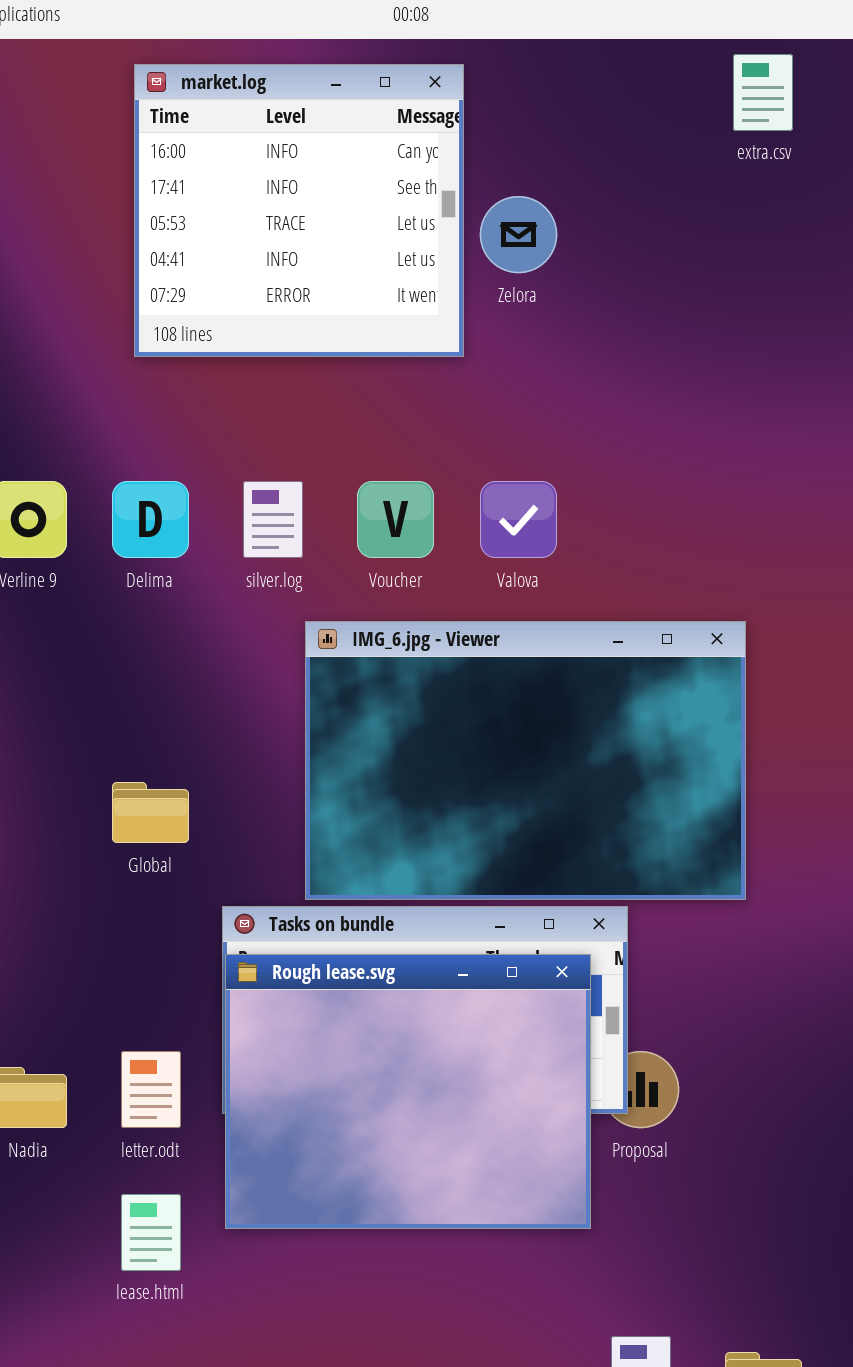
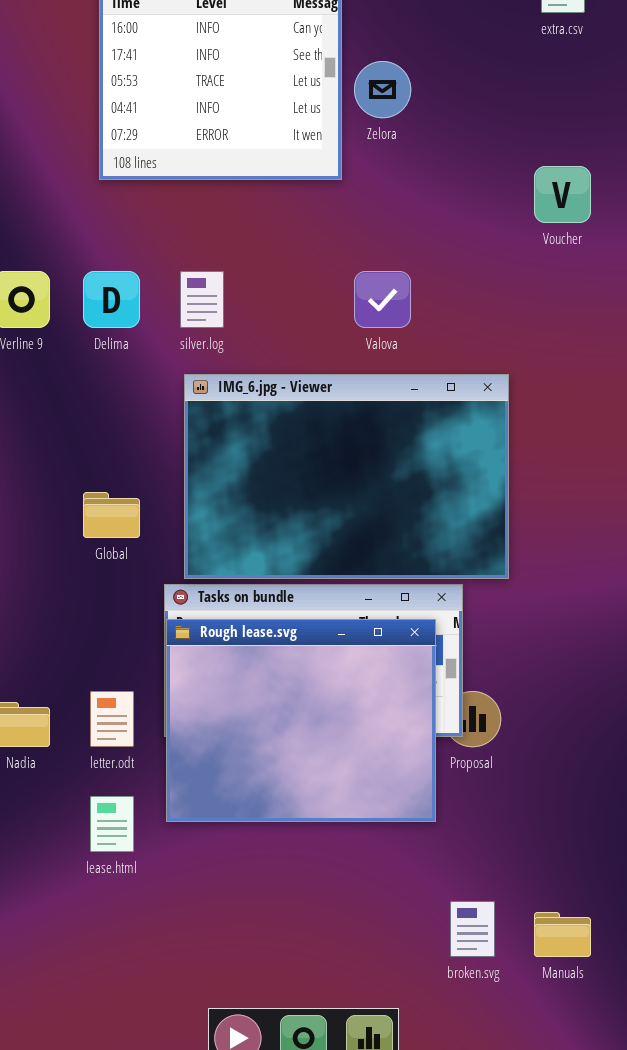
Voucher: [357,481,434,558] -> [534,166,591,223], moved
IMG_6.jpg - Viewer: [305,621,746,900] -> [184,374,509,579], moved

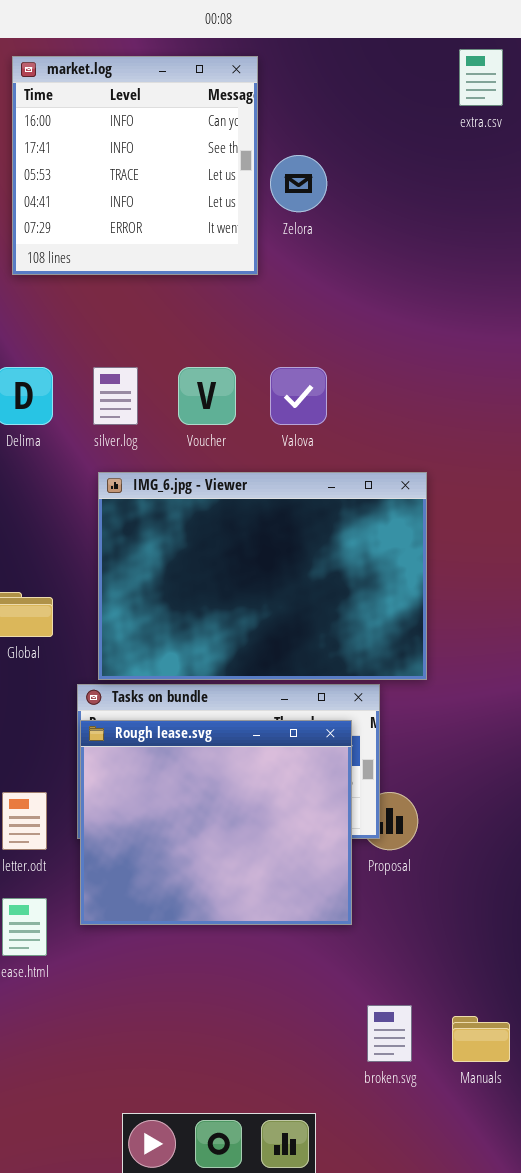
Voucher: [534,166,591,223] -> [178,367,236,425], moved

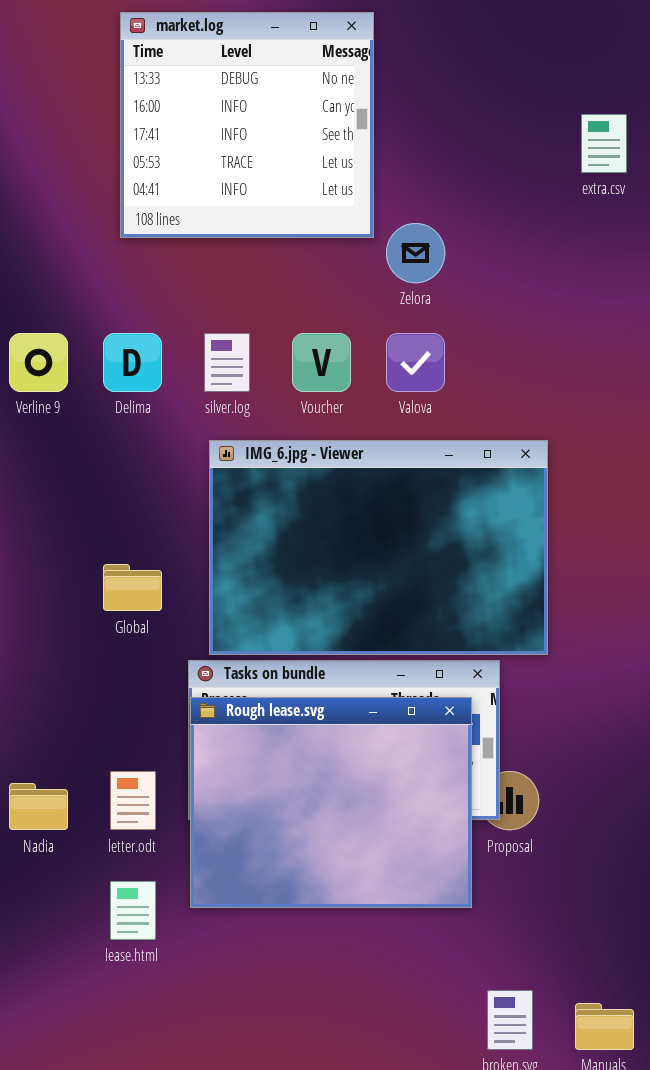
extra.csv: [459,49,503,106] -> [581,114,627,173], moved
market.log: [12,56,258,275] -> [120,12,374,238], scrolled up 1 row
Zelora: [270,155,327,212] -> [386,223,445,283], moved

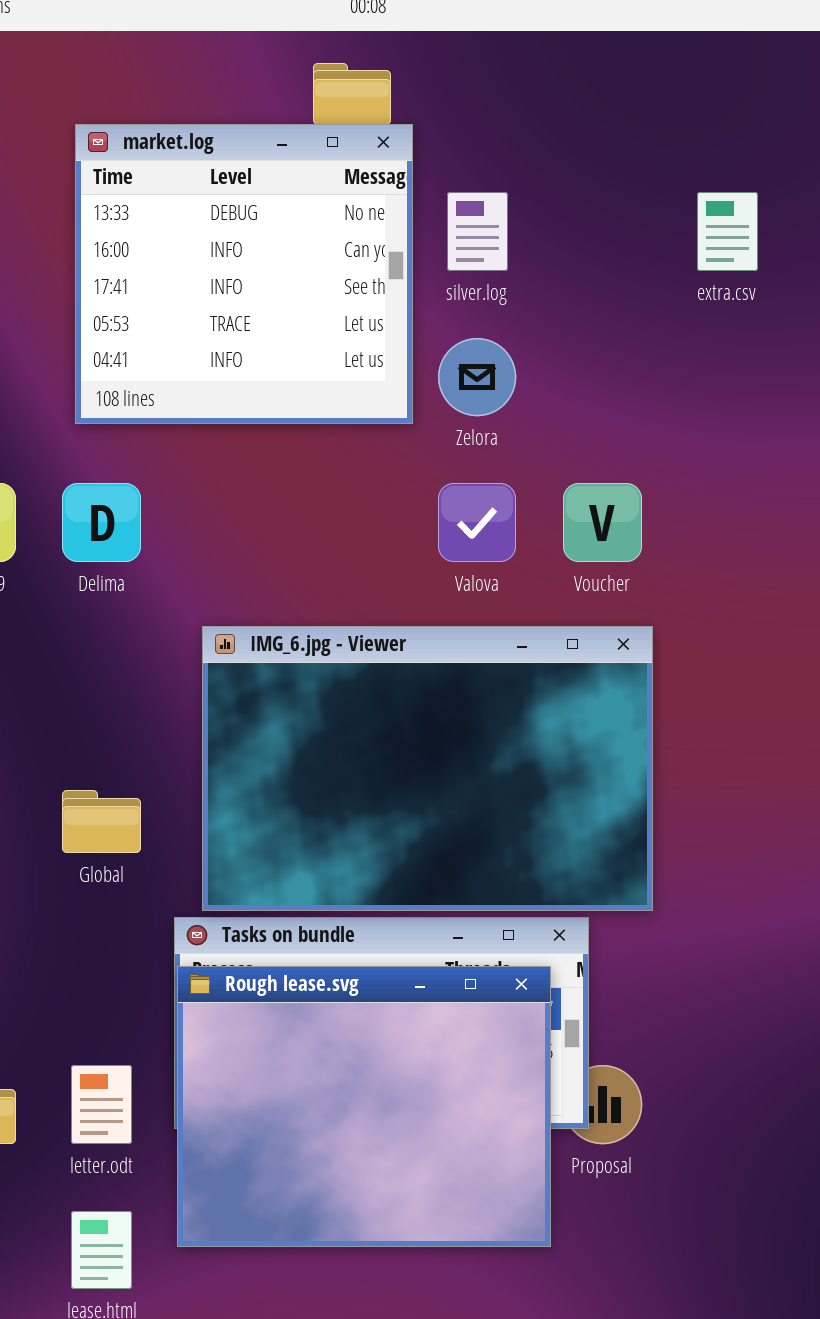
market.log: [120,12,374,238] -> [75,124,413,424], moved
silver.log: [204,333,250,392] -> [447,192,508,271], moved
Voucher: [292,333,351,392] -> [563,483,642,562], moved

